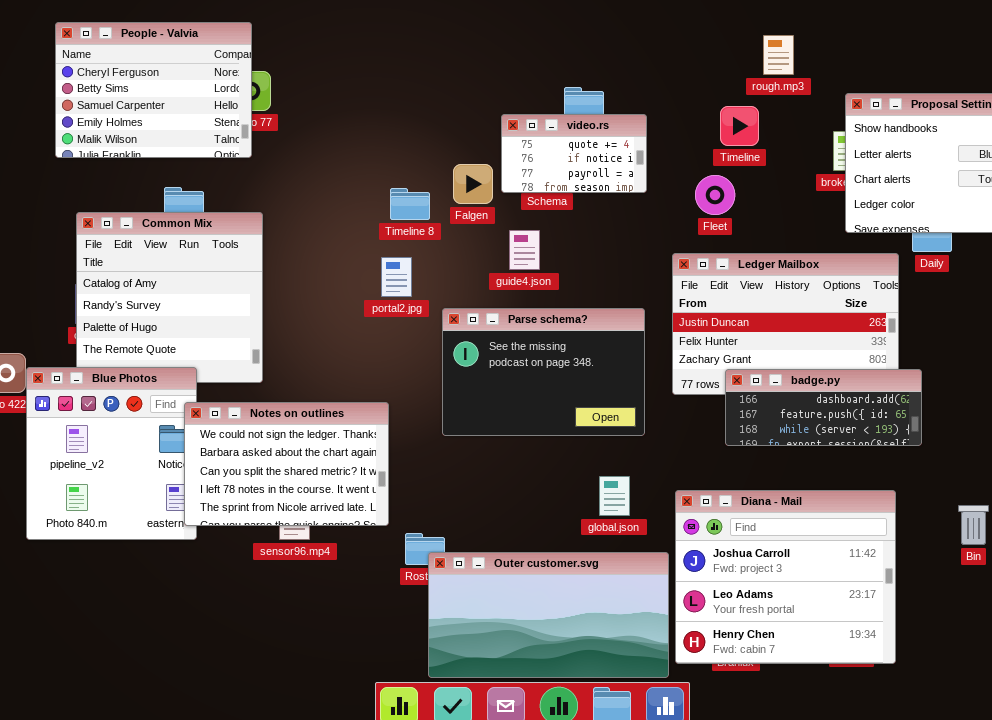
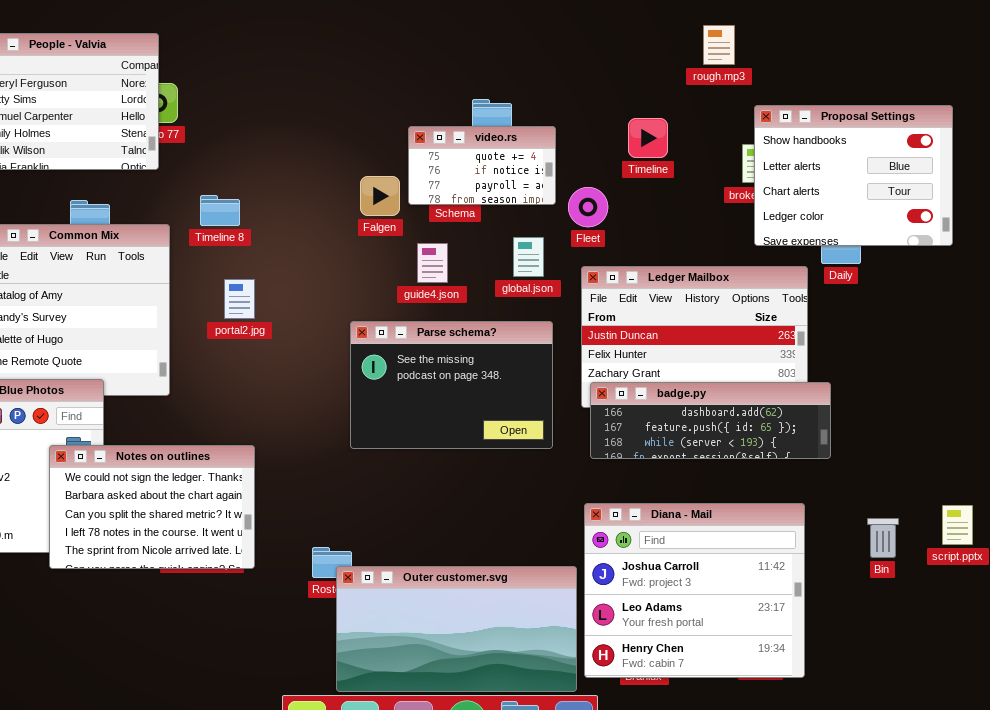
rough.mp3: [763,35,794,75] -> [703,25,735,65], moved
Fleet: [695,175,735,215] -> [568,187,608,227], moved
Timeline 8: [390,188,430,220] -> [200,195,240,226], moved
portal2.jpg: [381,257,412,297] -> [224,279,255,319], moved
badge.py: [725,369,922,446] -> [590,382,831,459], resized
Notes on outlines: [184,402,389,526] -> [49,445,255,569], moved
global.json: [599,476,630,516] -> [513,237,544,277], moved

